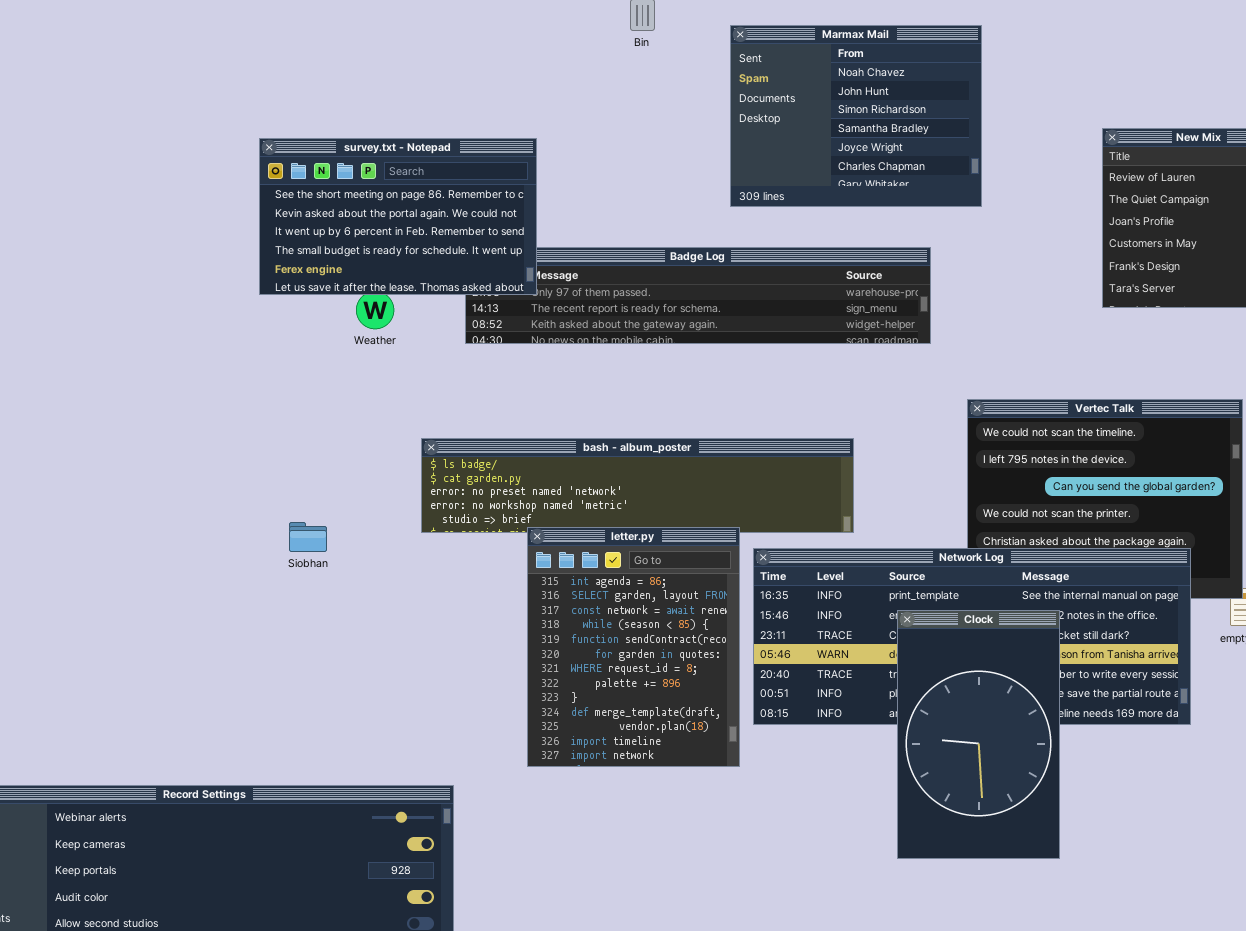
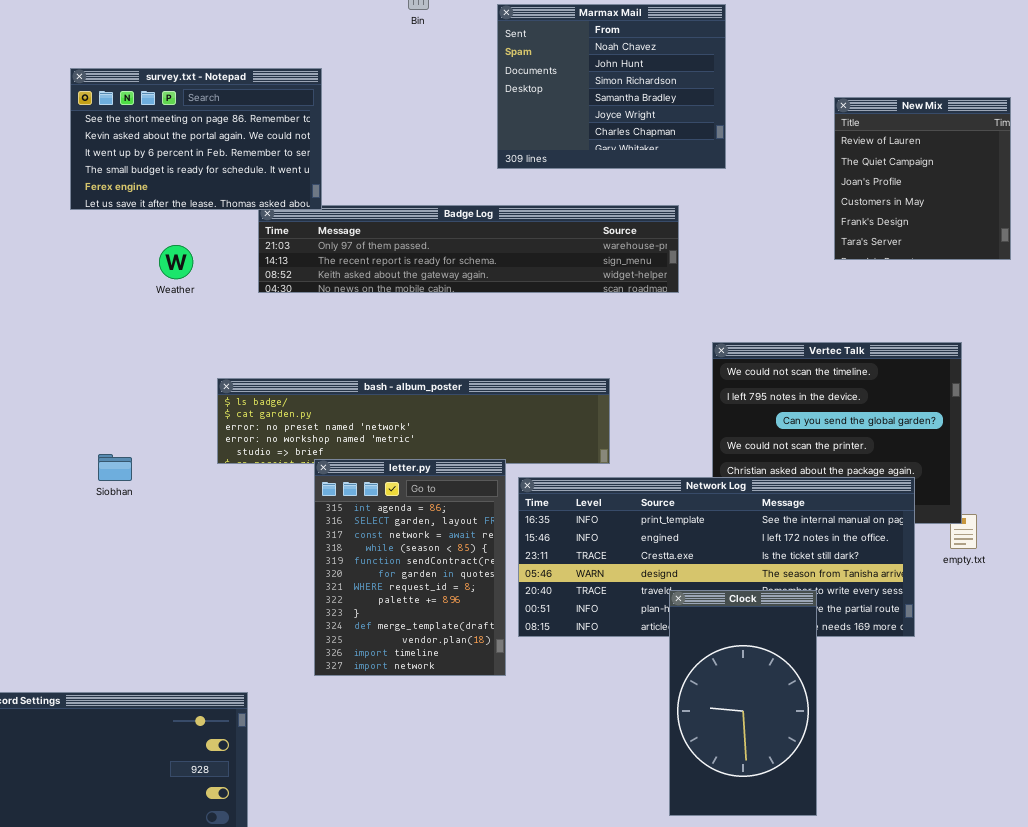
survey.txt - Notepad: [259,138,537,295] -> [70,68,322,210], moved
Clock: [897,610,1060,859] -> [669,590,817,816], moved

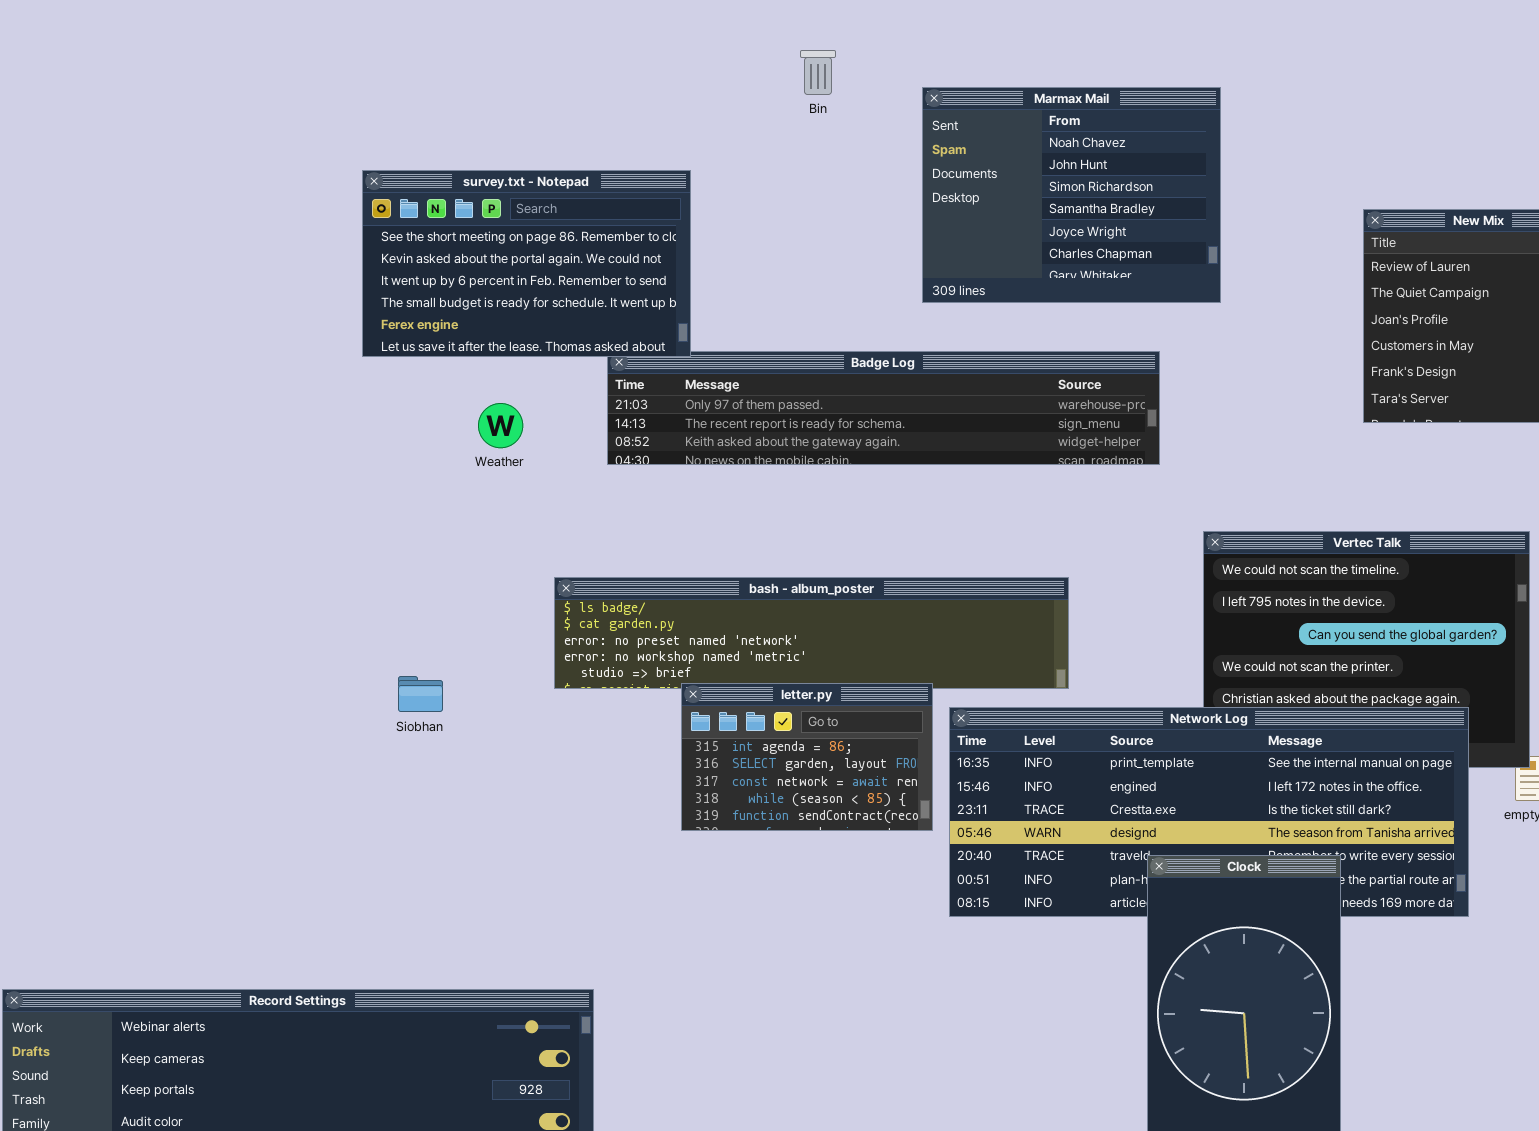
letter.py: [314,459,506,676] -> [681,683,933,831], resized

